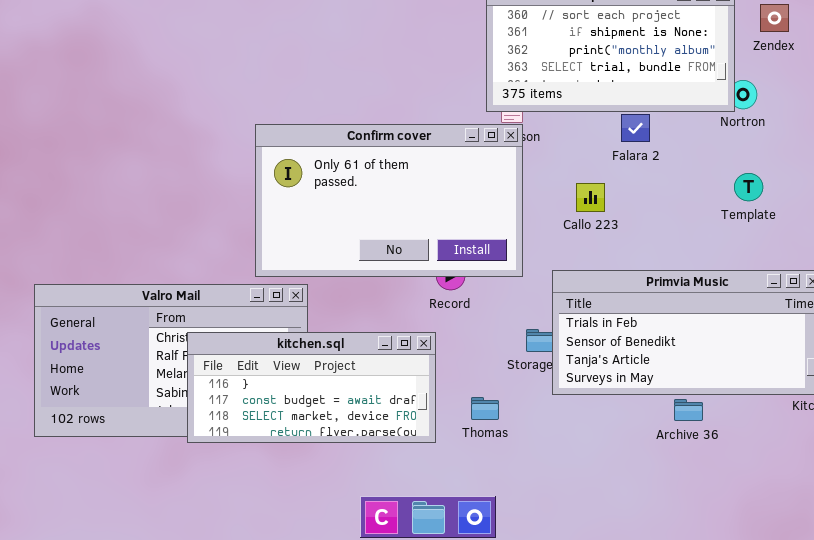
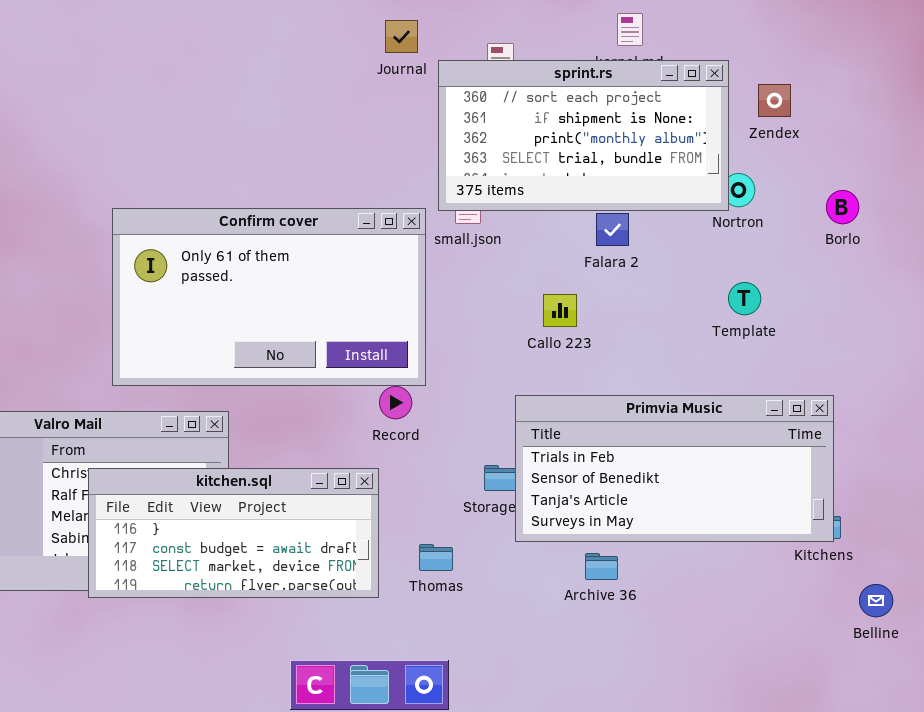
Confirm cover: [255,124,523,277] -> [112,208,426,386], moved
Archive 36: [674,399,703,421] -> [585,553,618,580], moved

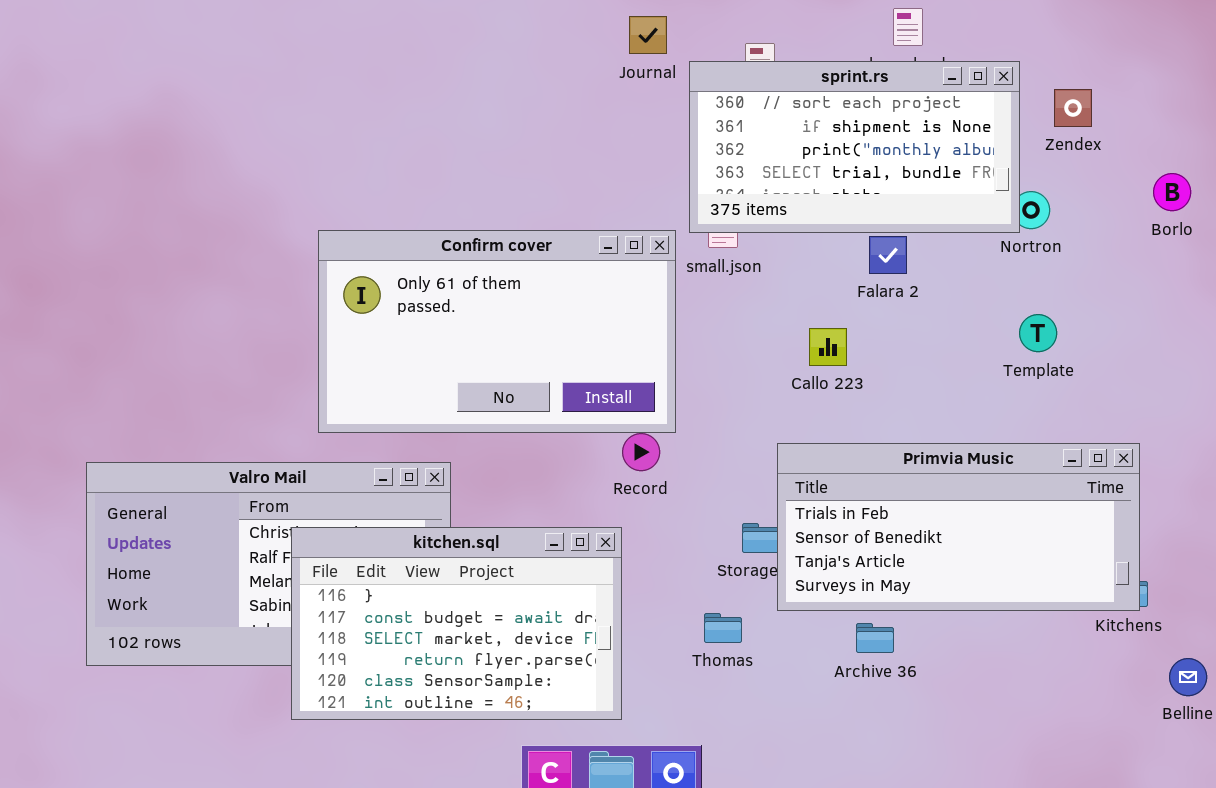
Borlo: [826,190,859,224] -> [1153,173,1191,211], moved
kitchen.sql: [88,468,379,598] -> [291,527,622,720], resized
Thomas: [419,544,453,571] -> [704,613,742,643], moved

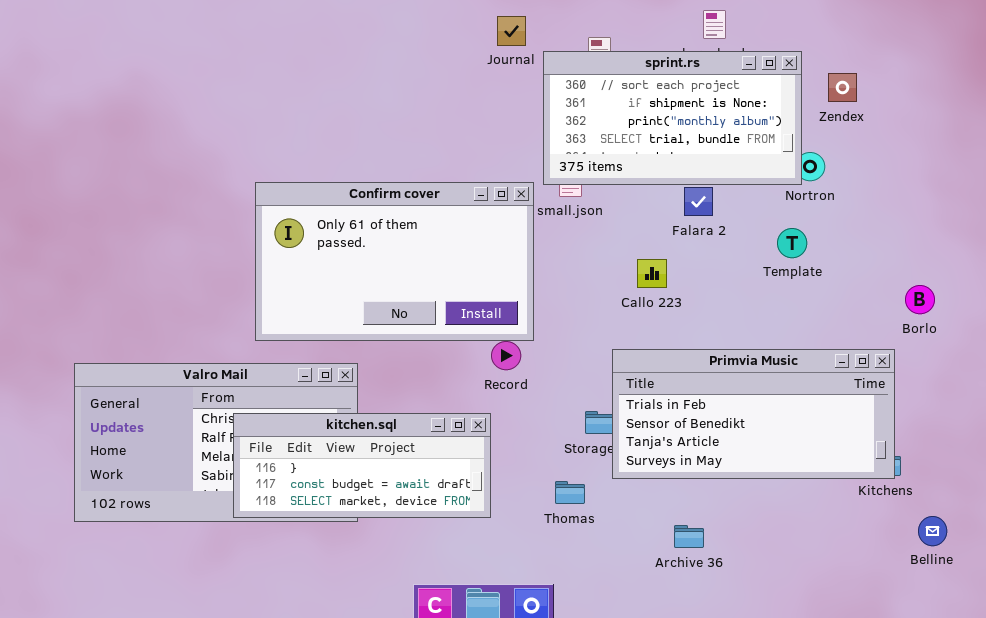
Borlo: [1153,173,1191,211] -> [905,285,935,314], moved
Template: [1019,314,1057,352] -> [777,228,807,258], moved
kitchen.sql: [291,527,622,720] -> [233,413,491,518], resized
Archive 36: [856,623,894,653] -> [674,525,704,548], moved

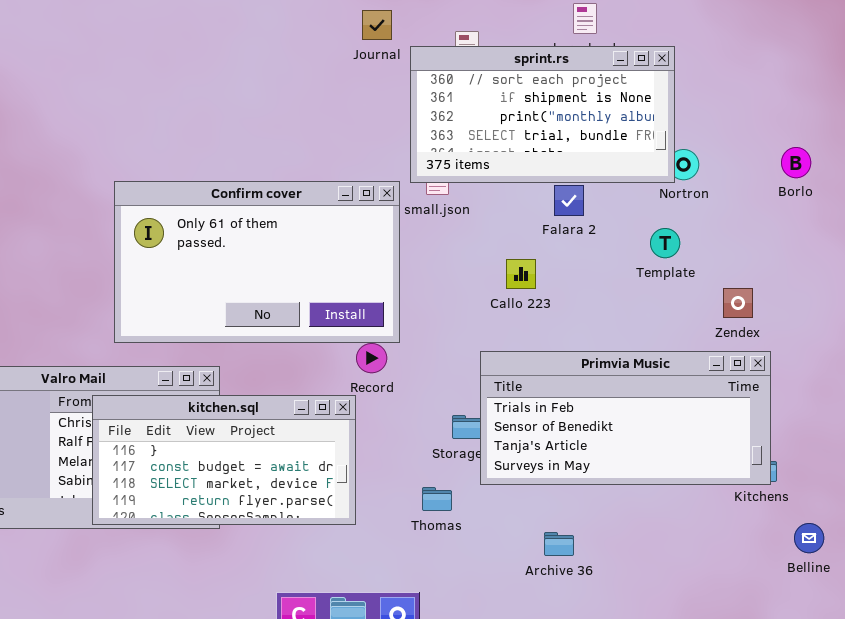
Zendex: [828,73,857,102] -> [723,288,753,318], moved
Borlo: [905,285,935,314] -> [781,147,811,178], moved
kitchen.sql: [233,413,491,518] -> [92,395,356,525], resized

